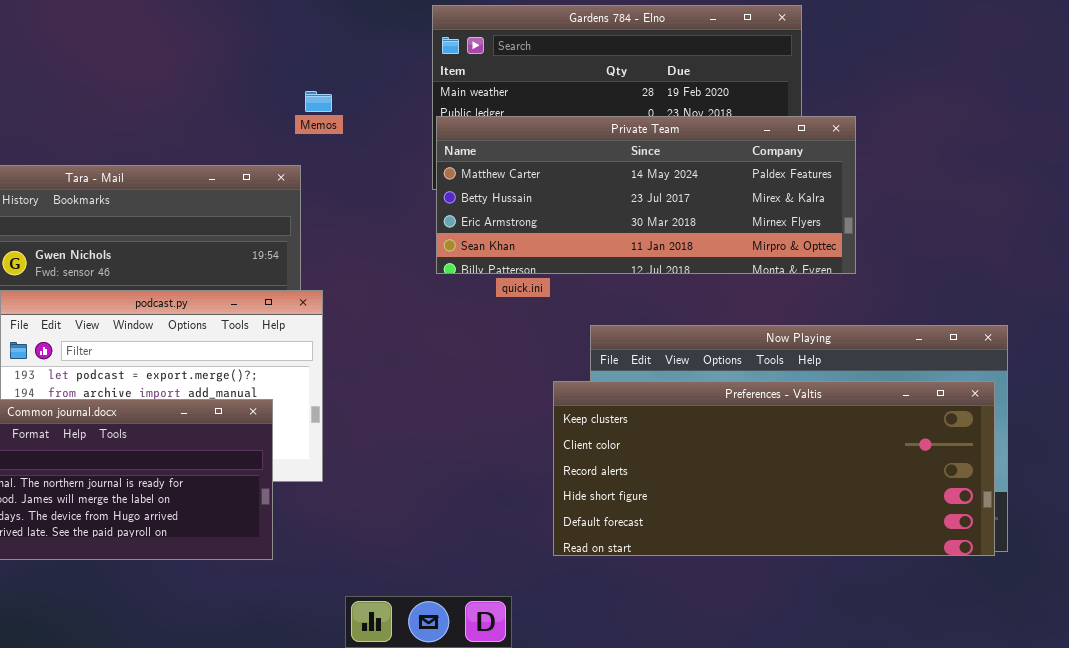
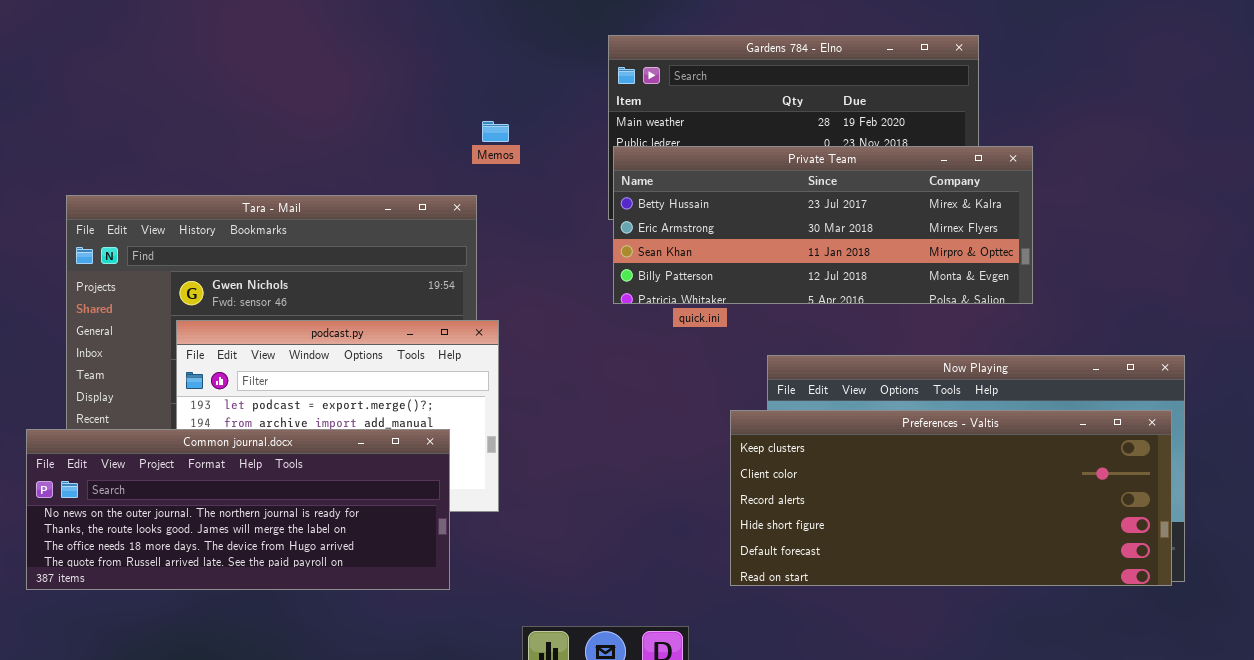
Private Team: [436,116,856,274] -> [613,146,1033,304], scrolled down 1 row

